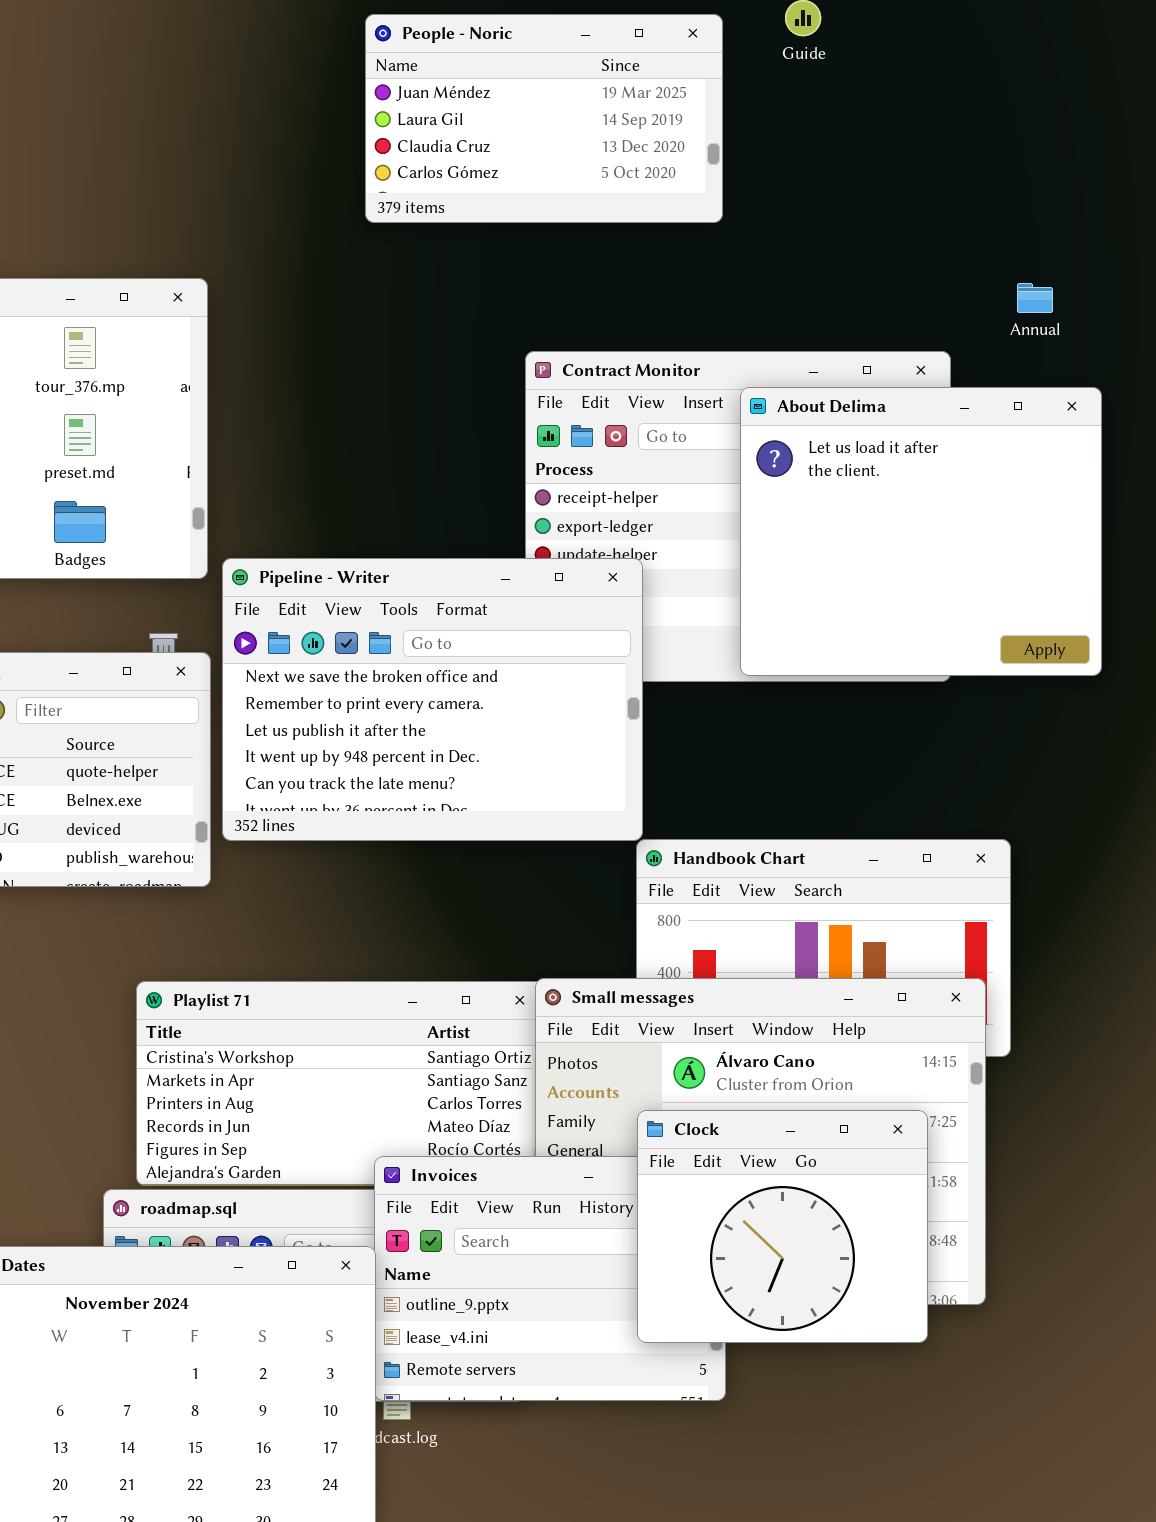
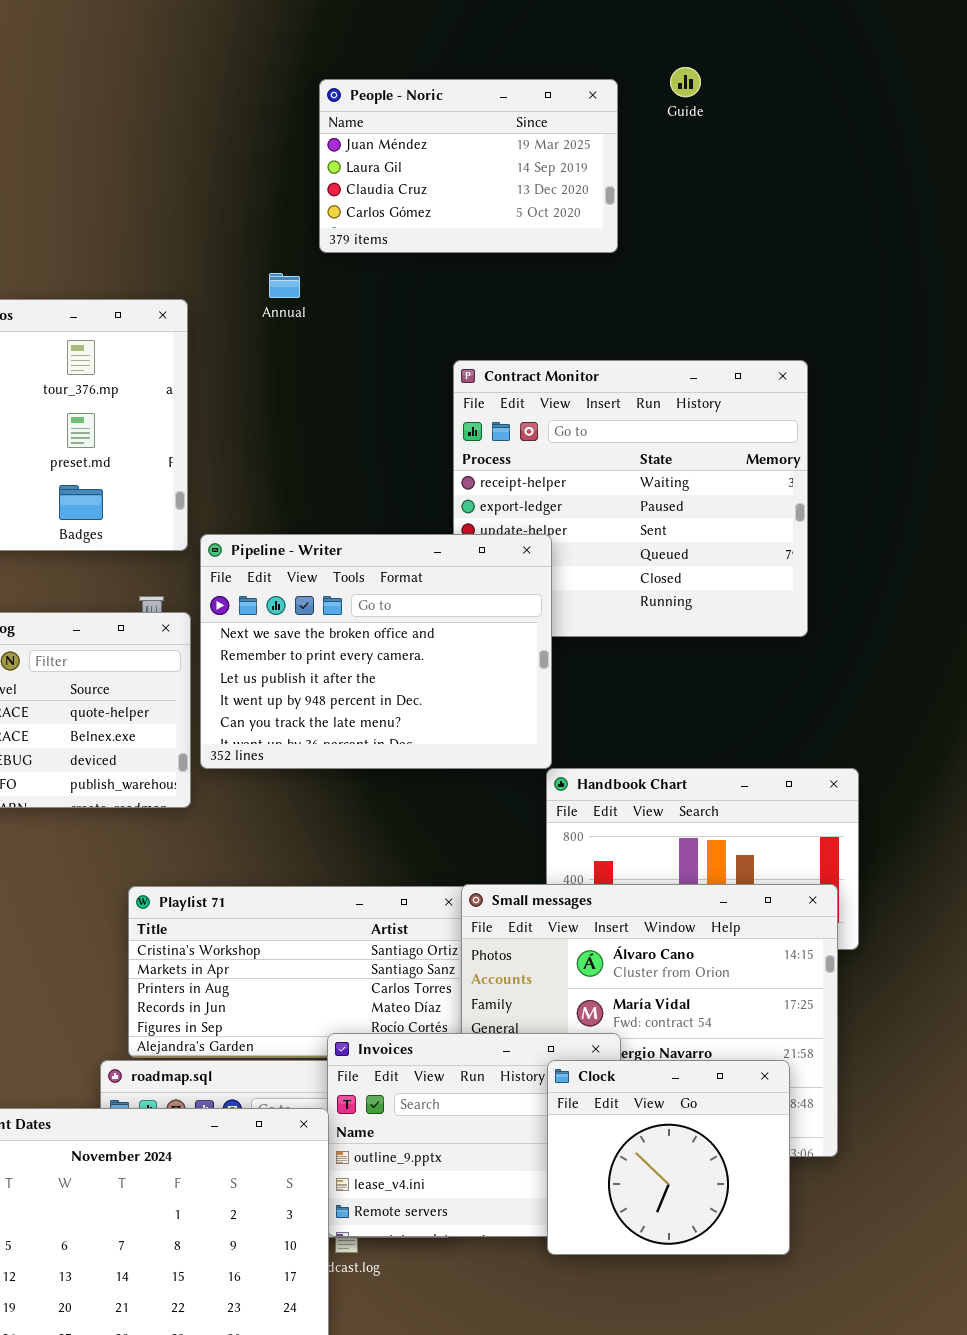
Annual: [1017,283,1053,313] -> [269,273,300,298], moved
About Delima: [740,387,1102,676] -> none, closed
Clock: [637,1110,928,1343] -> [547,1060,790,1255], moved

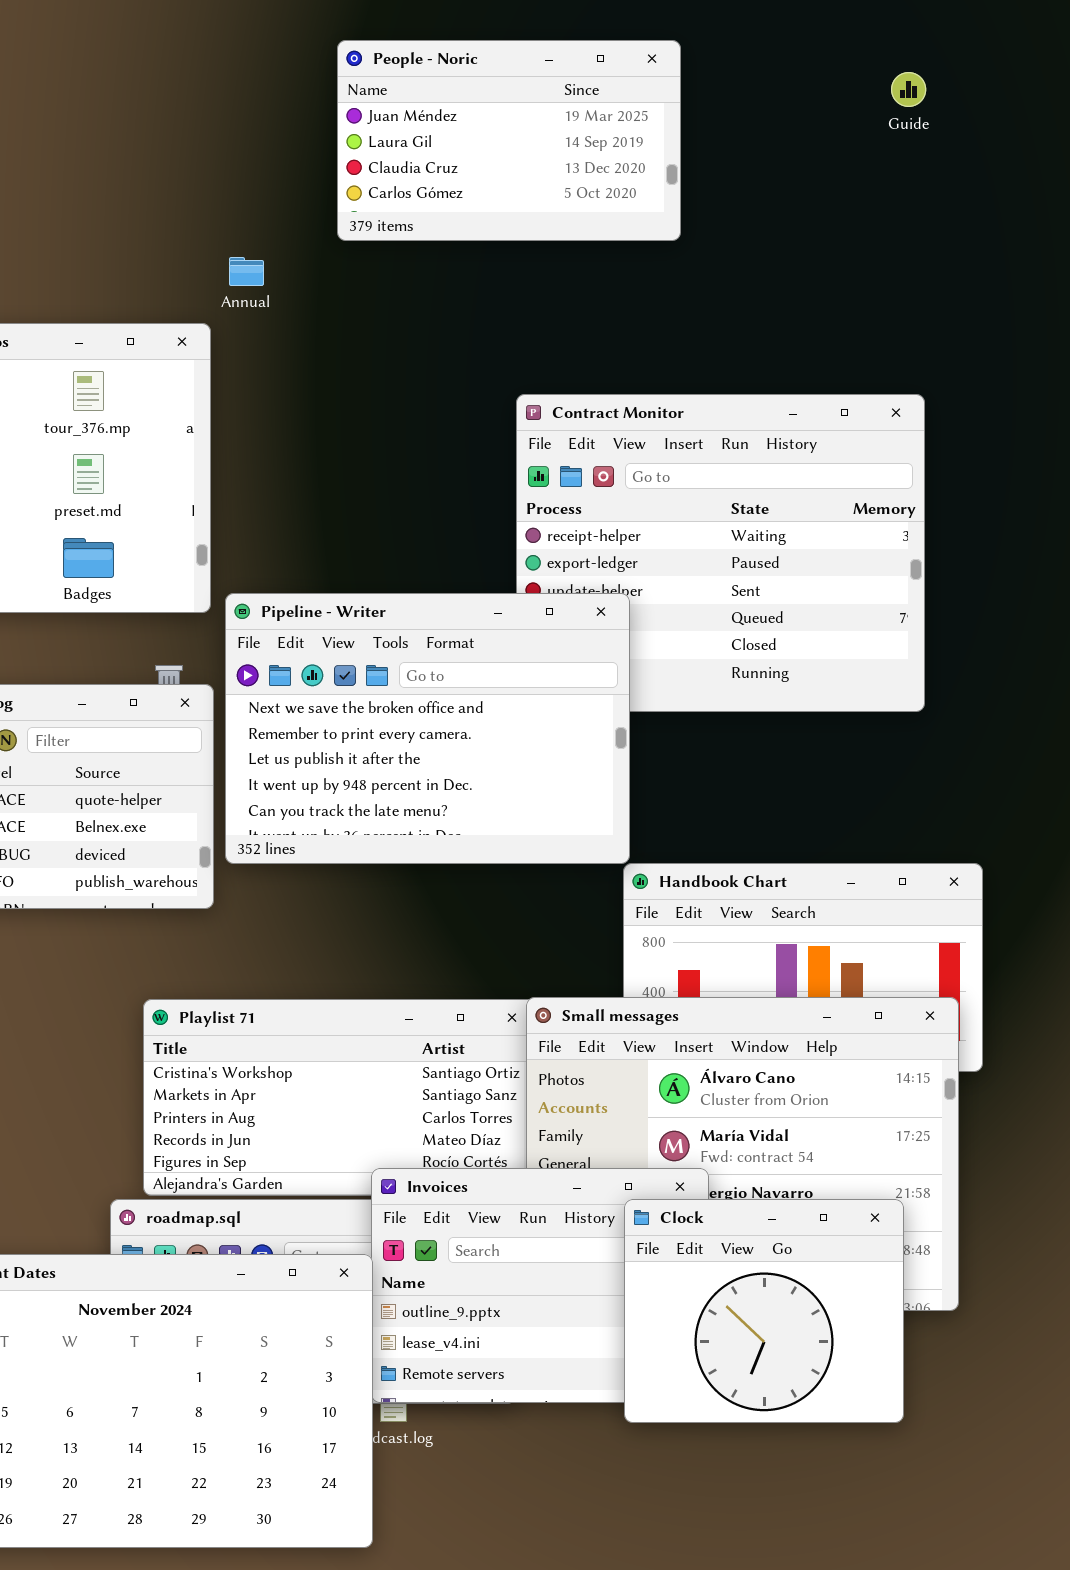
Guide: [670,67,701,97] -> [891,72,926,107], moved
People - Noric: [319,79,618,253] -> [337,40,681,241], moved
Annual: [269,273,300,298] -> [229,257,264,286], moved

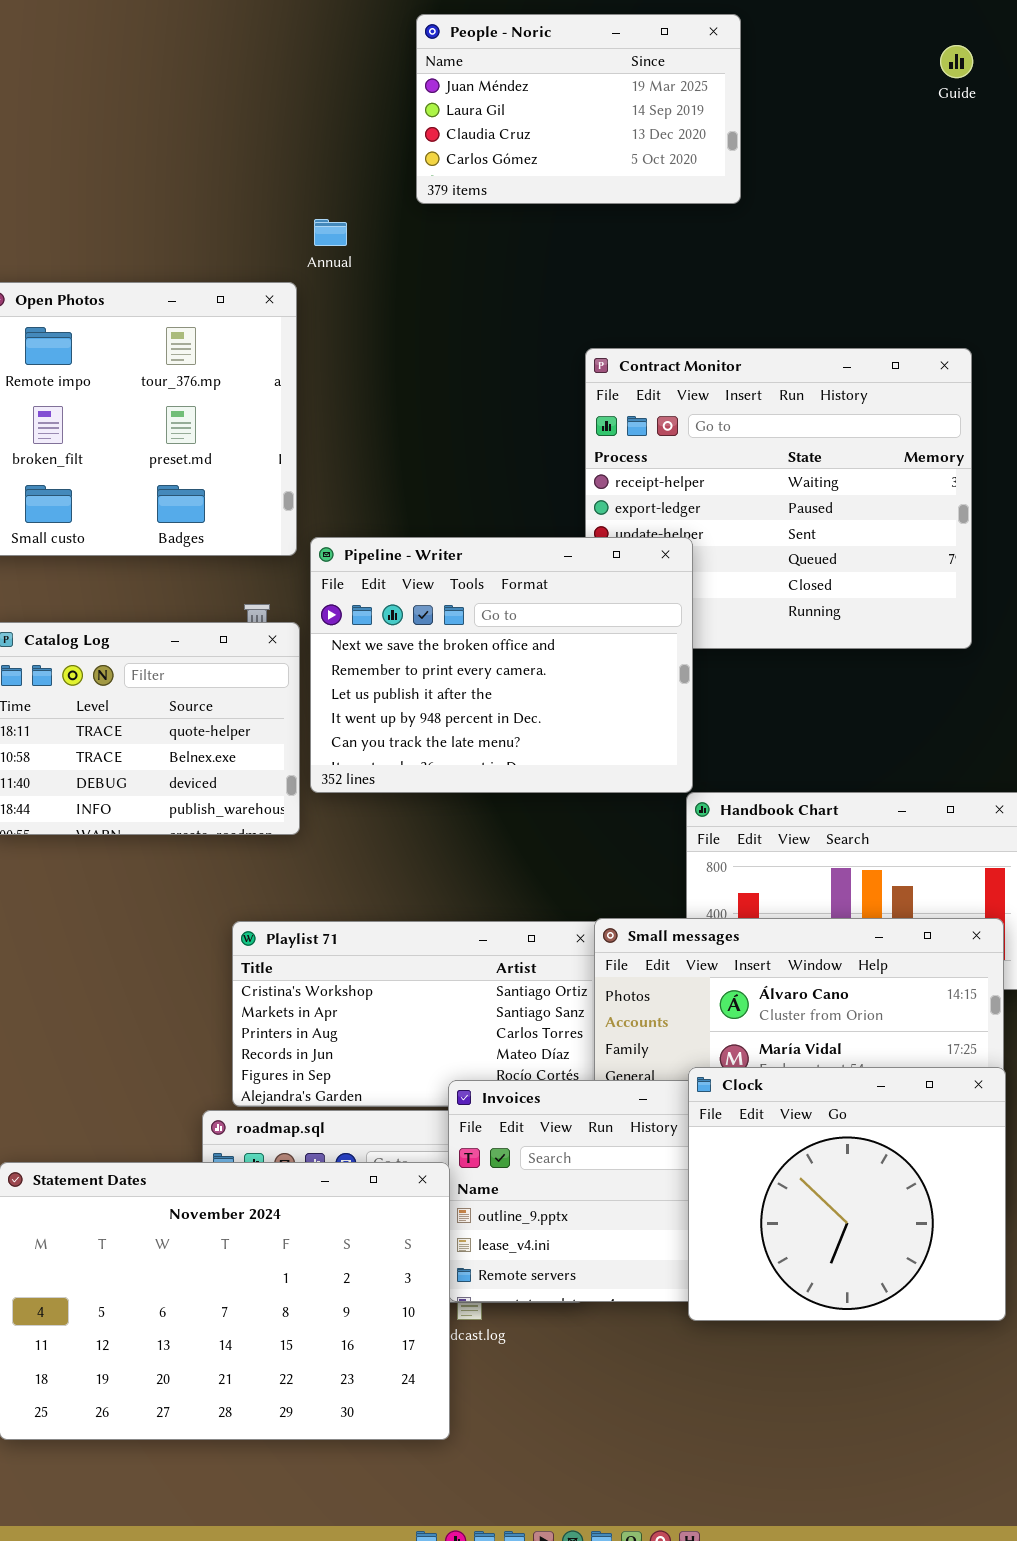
Clock: [624,1199,904,1423] -> [688,1067,1006,1321], resized

